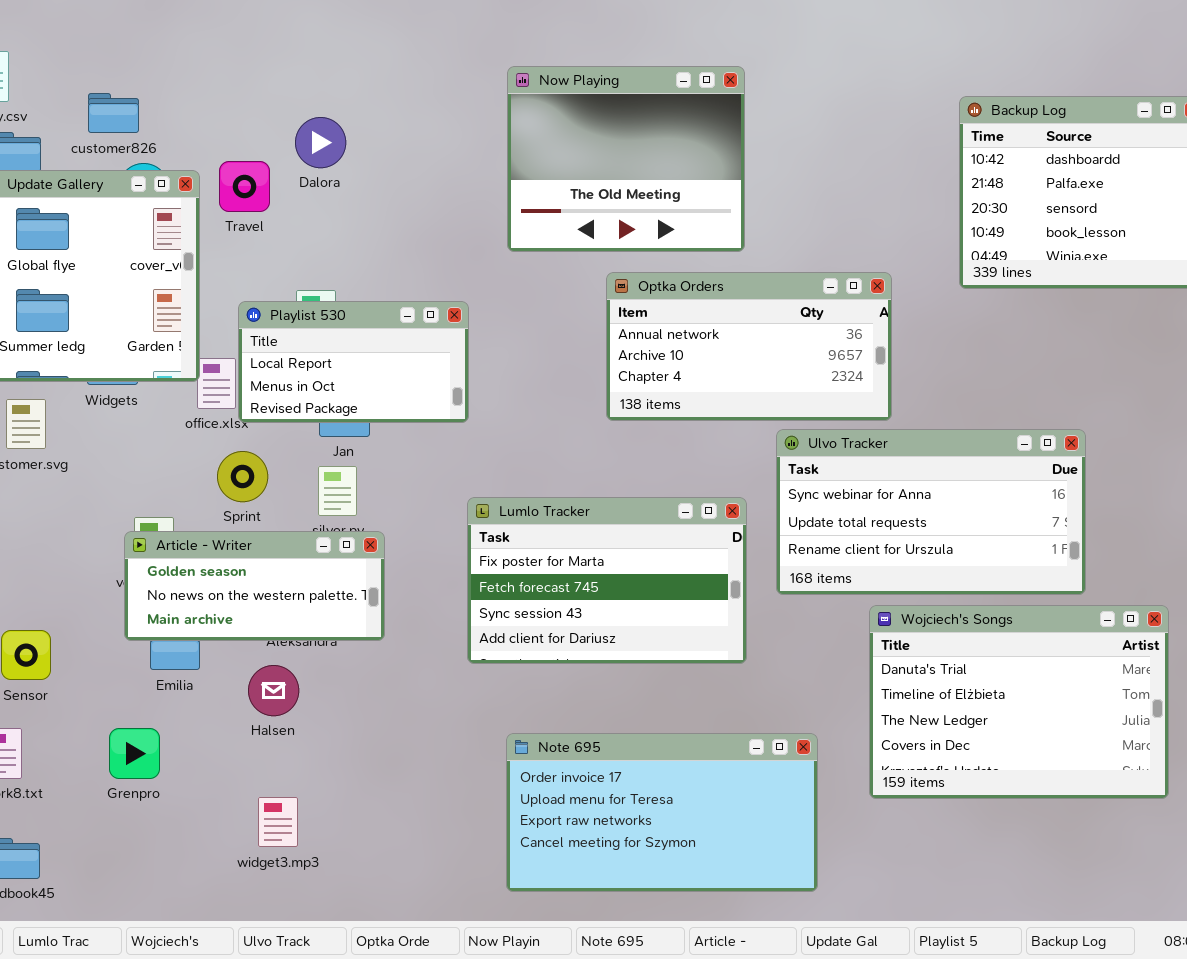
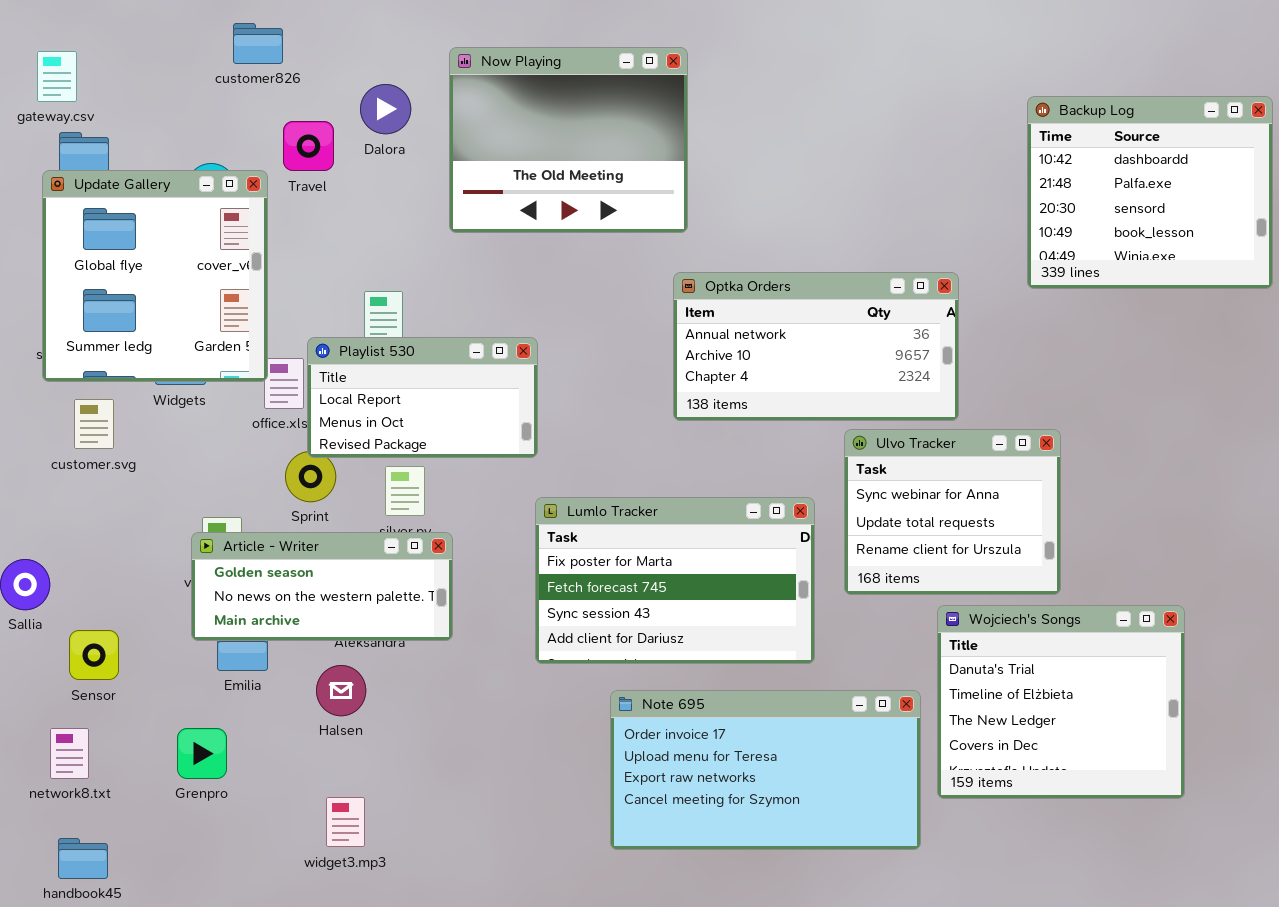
Now Playing: [507,66,745,252] -> [449,47,688,233], moved
customer826: [88,93,139,133] -> [233,23,283,64], moved
Dalora: [295,117,346,168] -> [360,84,411,134], moved
Travel: [219,161,270,212] -> [283,121,334,171], moved
Playlist 530: [238,301,469,423] -> [307,337,538,458], moved
Ulvo Tracker: [776,429,1086,595] -> [844,429,1061,595], resized
Wojciech's Songs: [869,605,1169,799] -> [937,605,1185,799], resized
Note 695: [506,733,818,892] -> [610,690,921,850], moved

